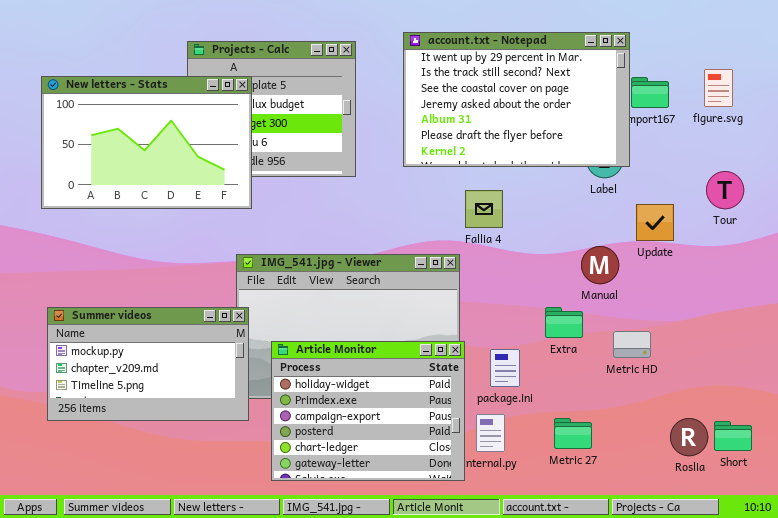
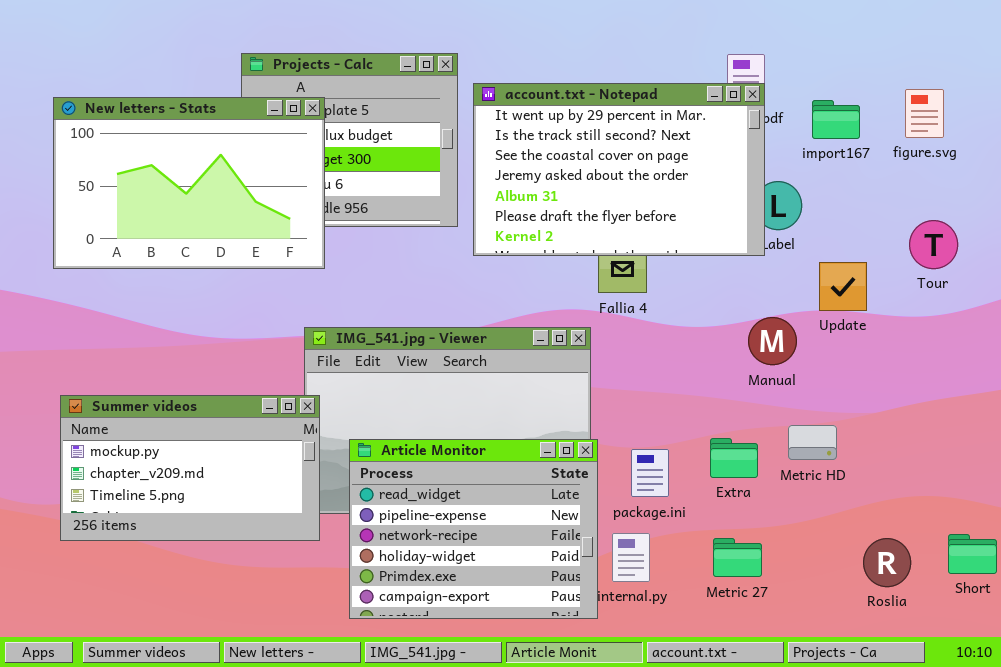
account.txt - Notepad: [403,32,630,167] -> [473,83,765,256], moved
Extra: [545,307,583,338] -> [710,438,758,478], moved
Article Monitor: [271,341,465,481] -> [349,439,598,619], scrolled up 3 rows
Short: [714,421,752,451] -> [948,534,997,574], moved

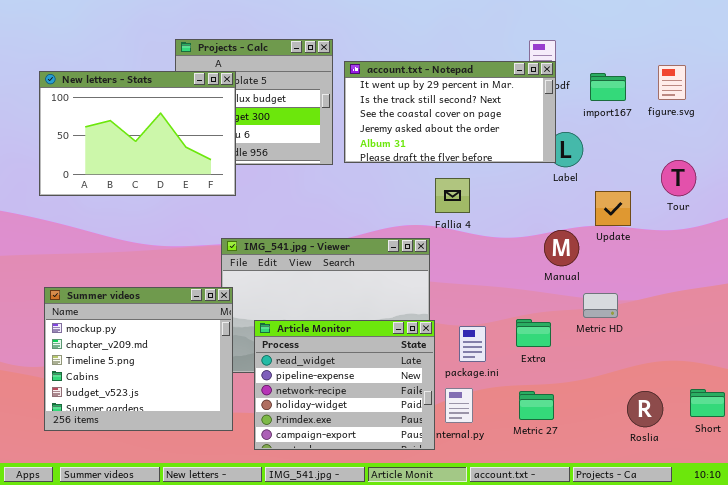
account.txt - Notepad: [473,83,765,256] -> [344,61,556,163], resized
Summer videos: [60,395,320,541] -> [44,287,233,431], resized
Metric HD: [788,425,837,460] -> [583,293,618,318], moved

